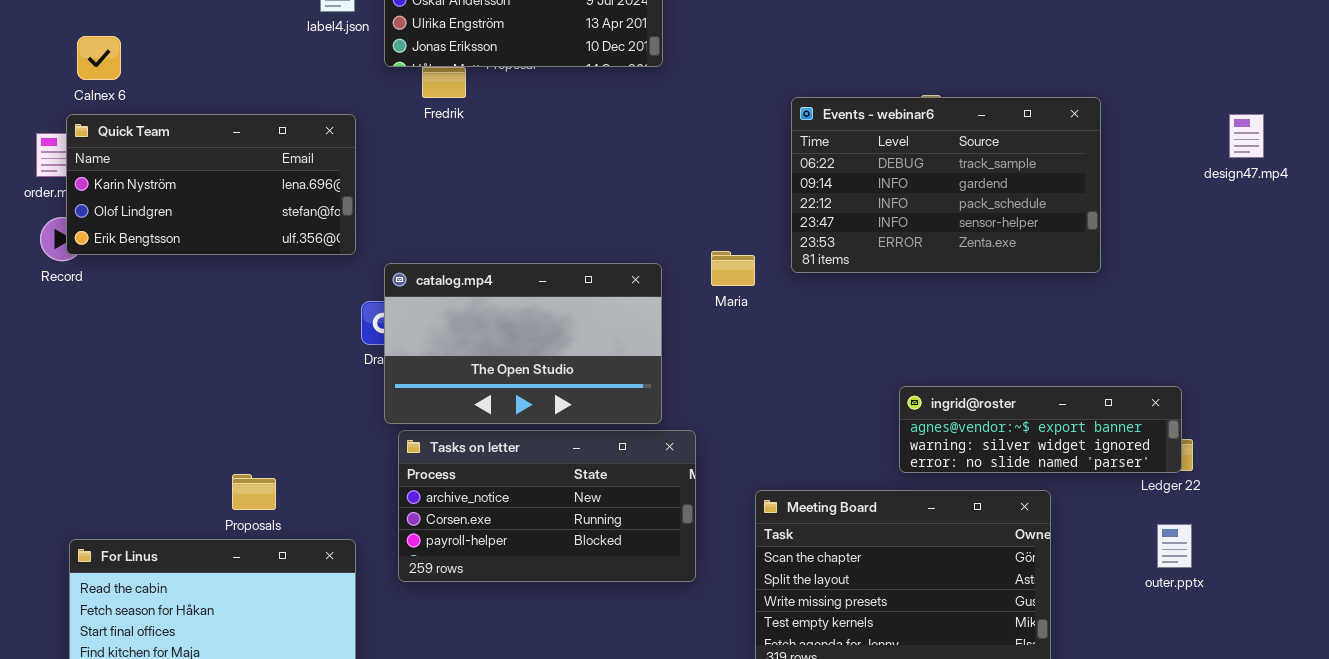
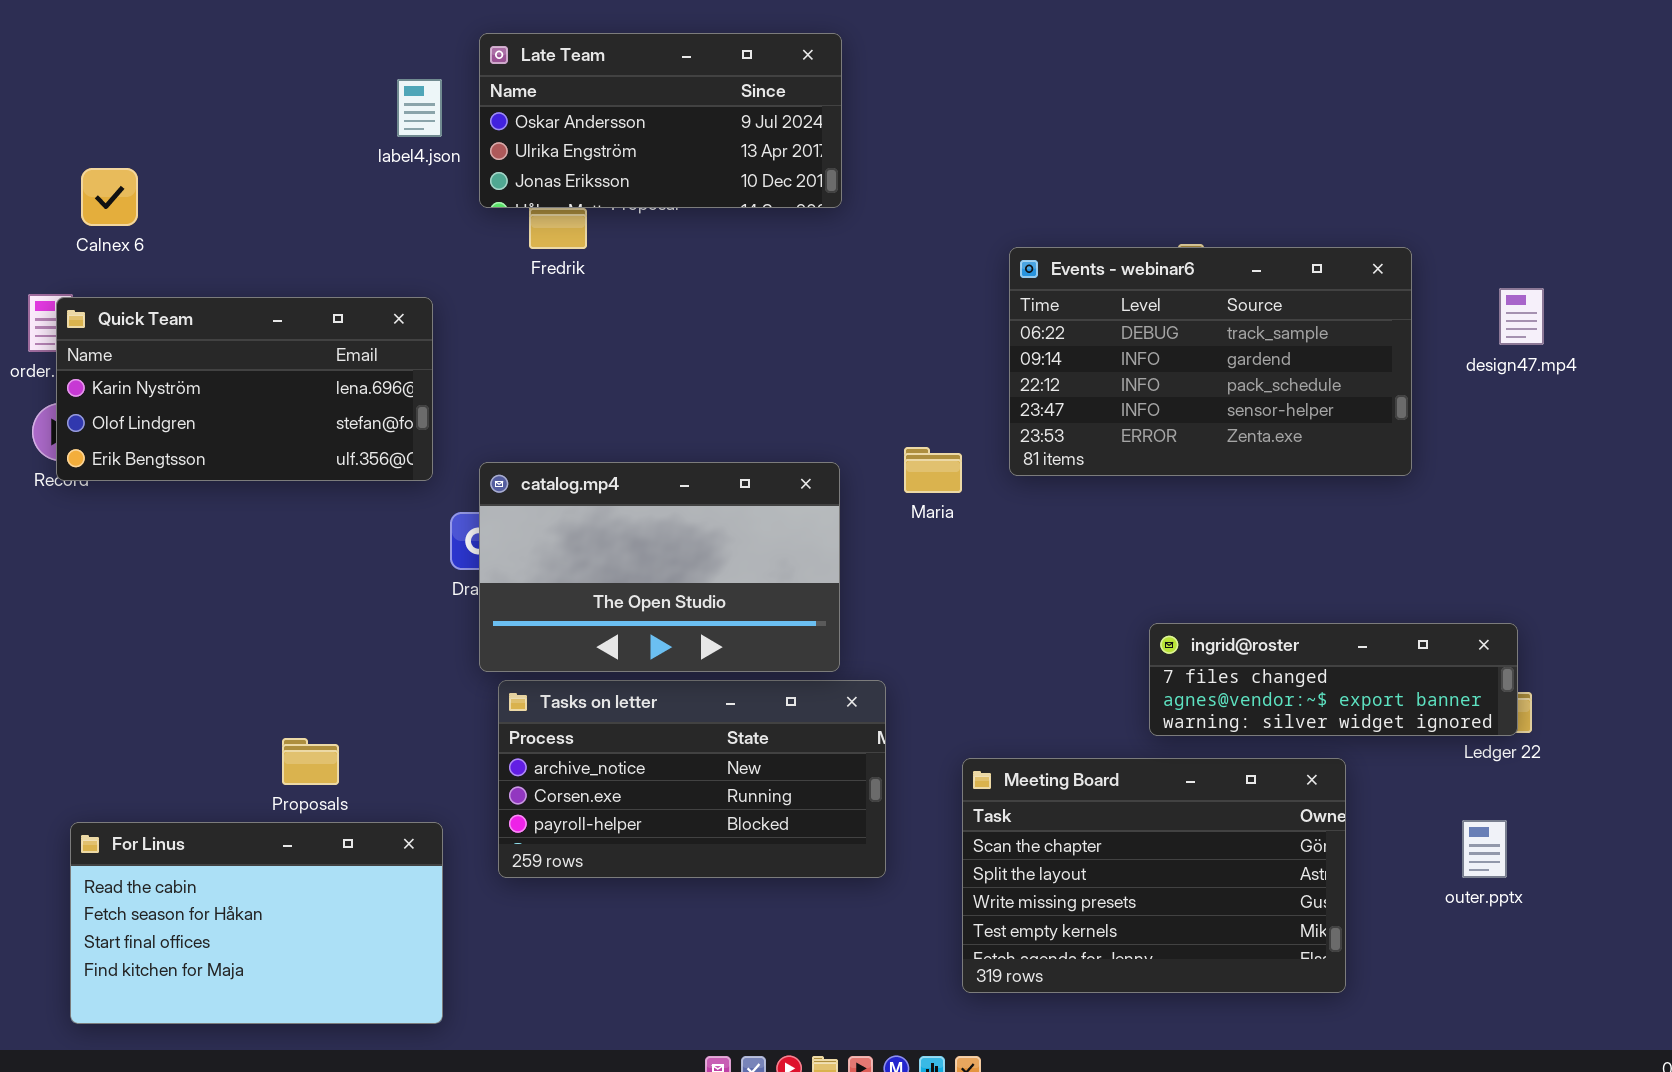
Quick Team: [66,114,356,255] -> [56,297,433,481], moved
design47.mp4: [1229,114,1264,158] -> [1499,288,1544,345], moved
ingrid@roster: [899,386,1182,473] -> [1149,623,1518,736], scrolled up 1 row
outer.pptx: [1157,524,1192,568] -> [1462,820,1507,878], moved

